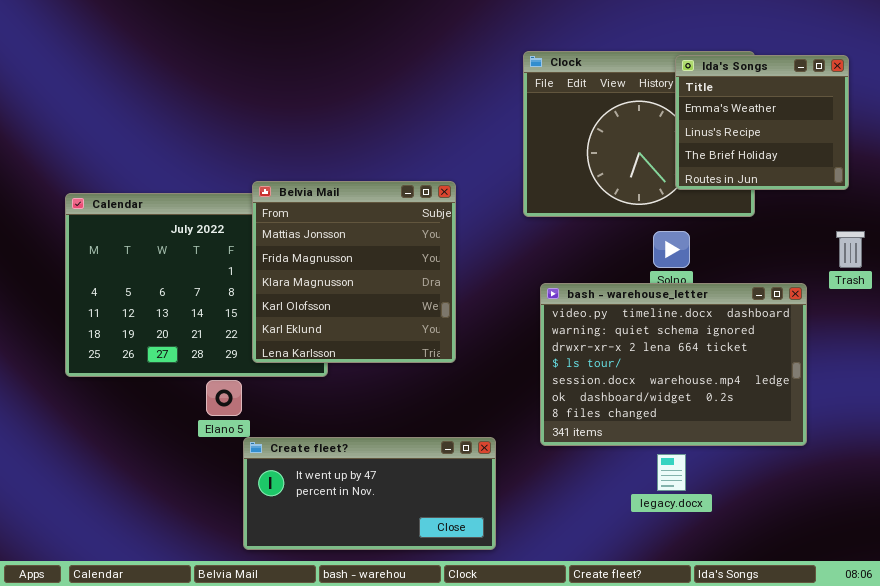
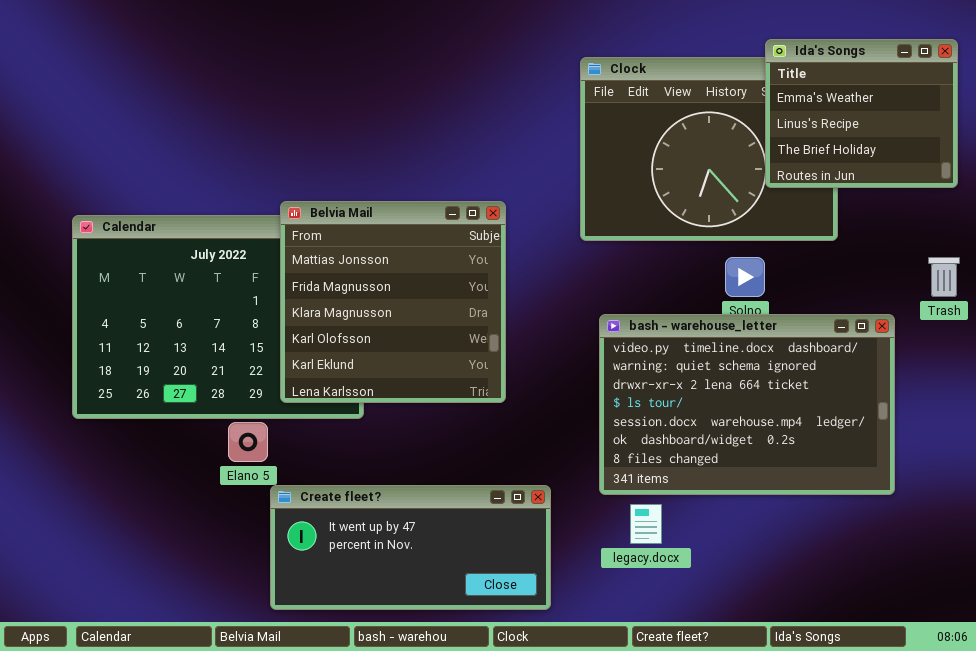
Ida's Songs: [675,55,849,190] -> [765,39,958,188], moved
legacy.docx: [657,454,686,491] -> [630,504,662,544], moved

